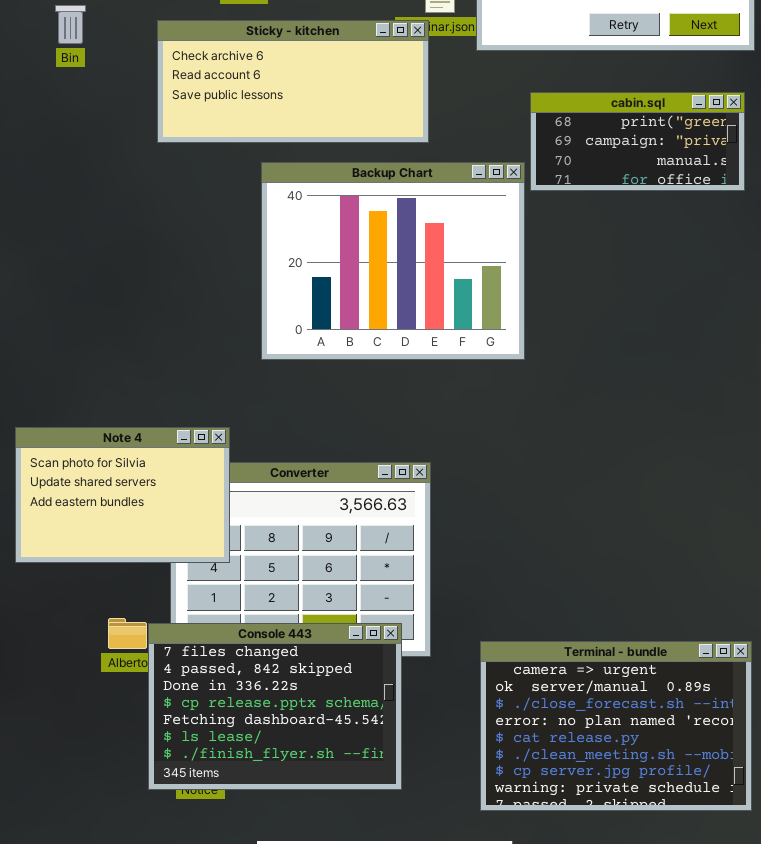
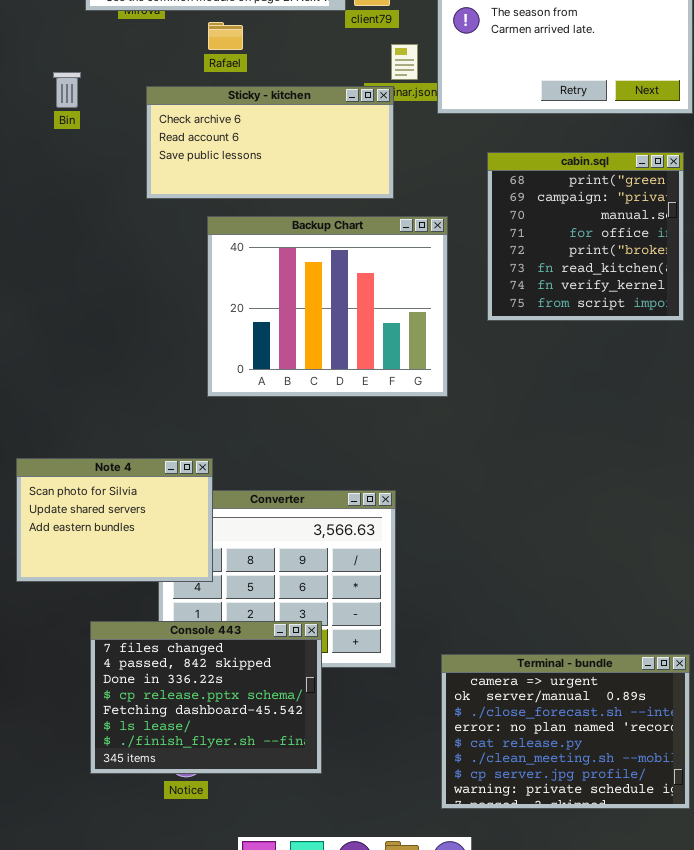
cabin.sql: [530,92,745,191] -> [487,152,684,321], resized
Backup Chart: [261,162,525,360] -> [207,216,448,397], moved
Console 443: [148,623,402,790] -> [90,621,322,774], moved

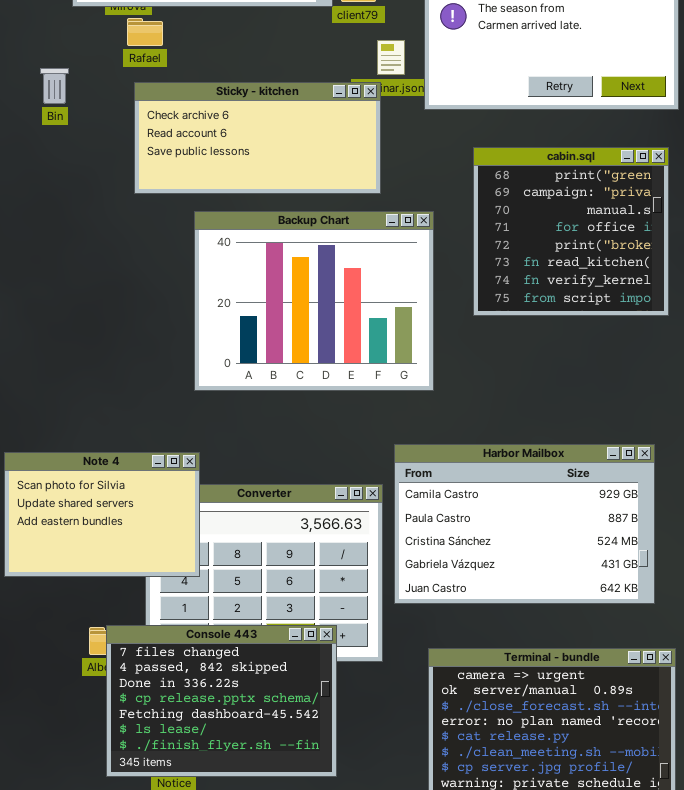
Rafael: [208,22,243,50] -> [127,18,163,46], moved
Harbor Mailbox: none -> [394,444,655,604], opened
Console 443: [90,621,322,774] -> [106,625,337,777], moved

